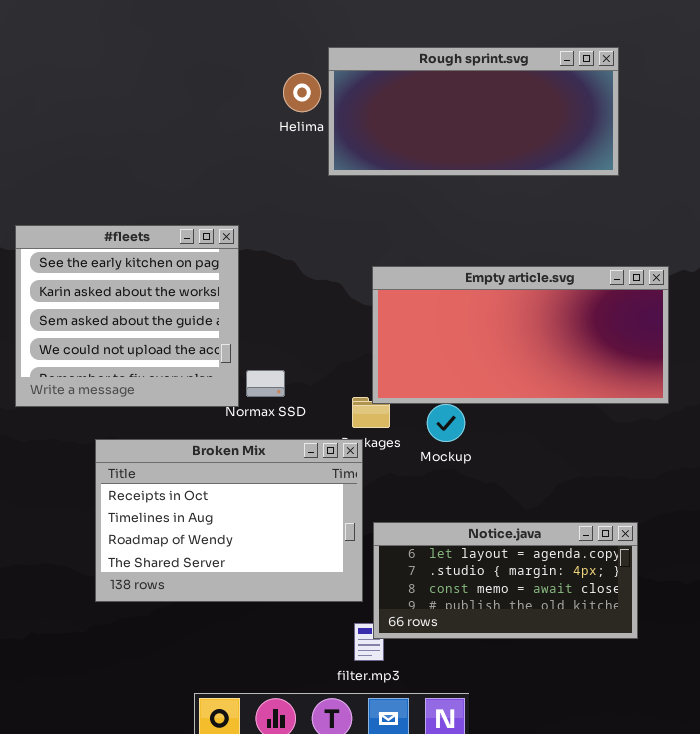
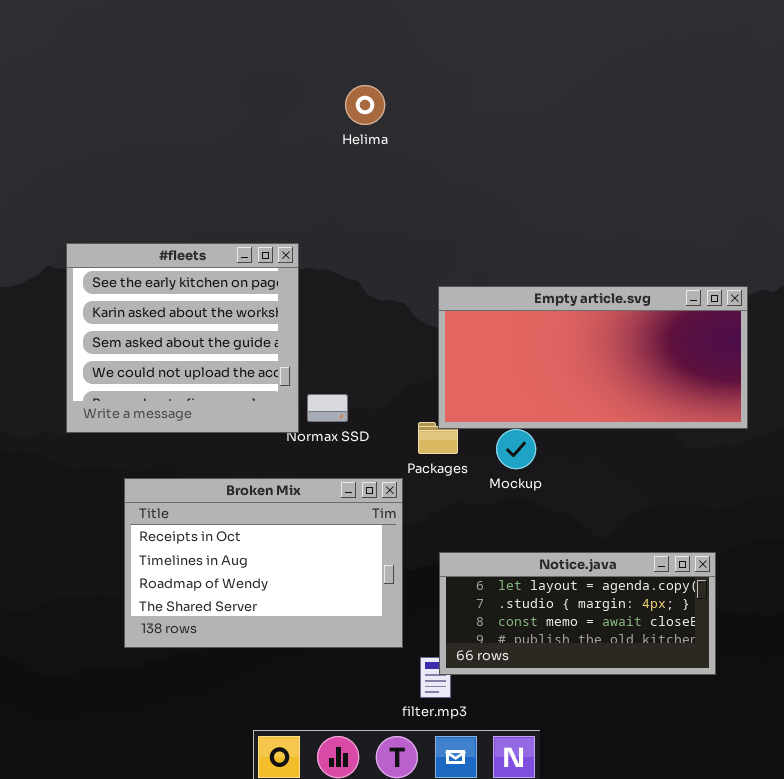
Rough sprint.svg: [328,47,619,176] -> none, closed
Broken Mix: [95,439,363,602] -> [124,478,403,648], moved

